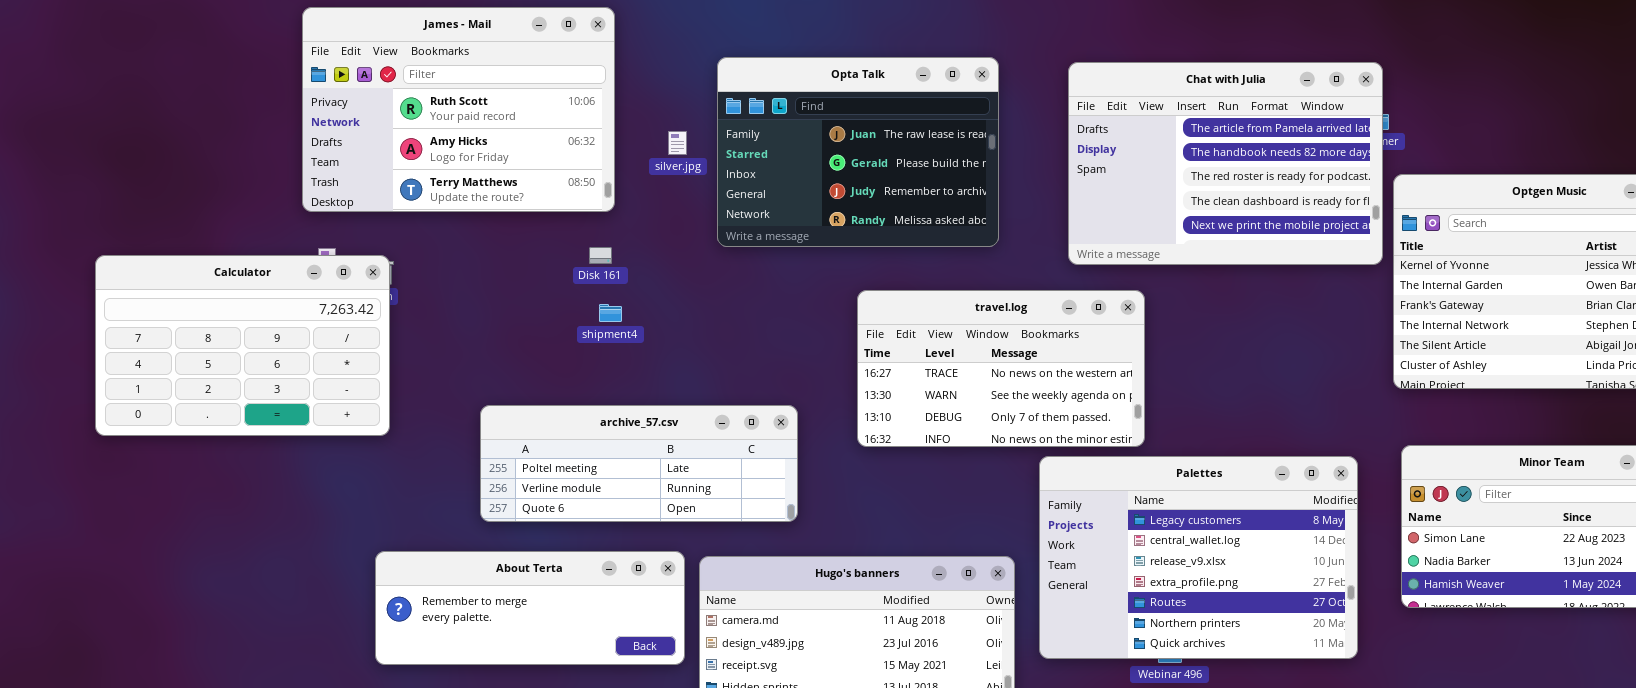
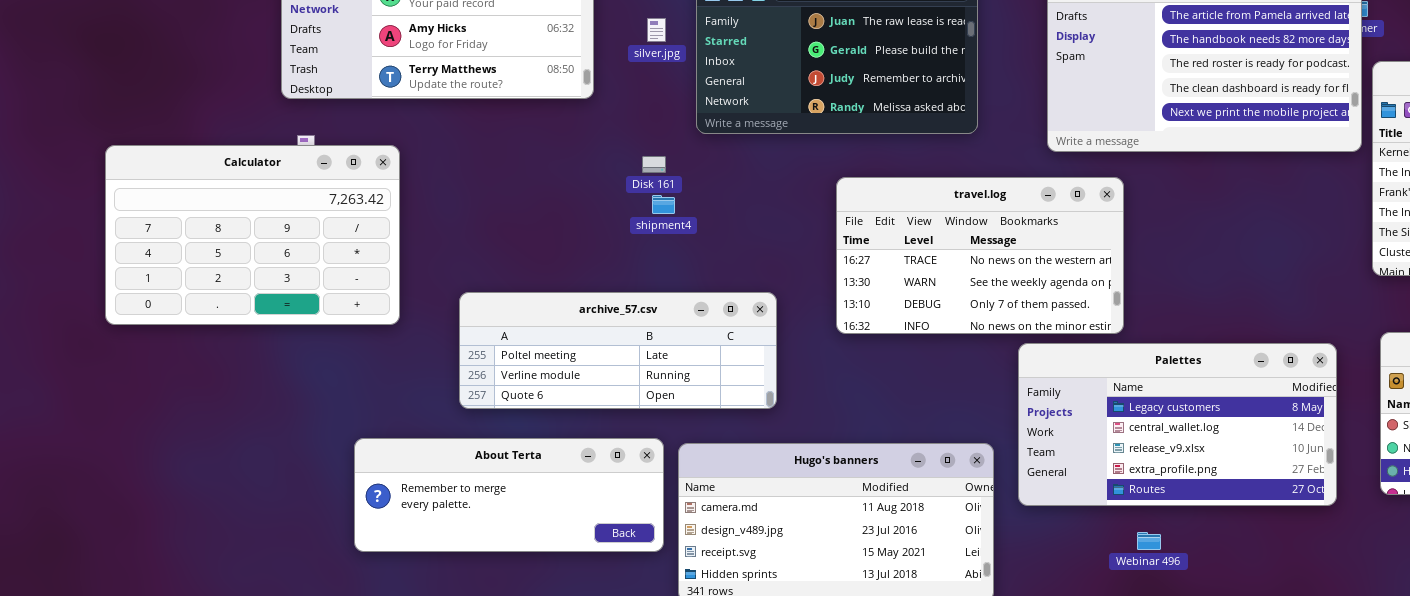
Disk 161: [589,247,612,264] -> [642,156,666,173], moved
Calculator: [95,255,390,436] -> [105,145,400,325], moved
shipment4: [599,304,622,322] -> [652,195,675,214], moved
Palettes: [1039,456,1358,659] -> [1018,343,1337,506], resized

